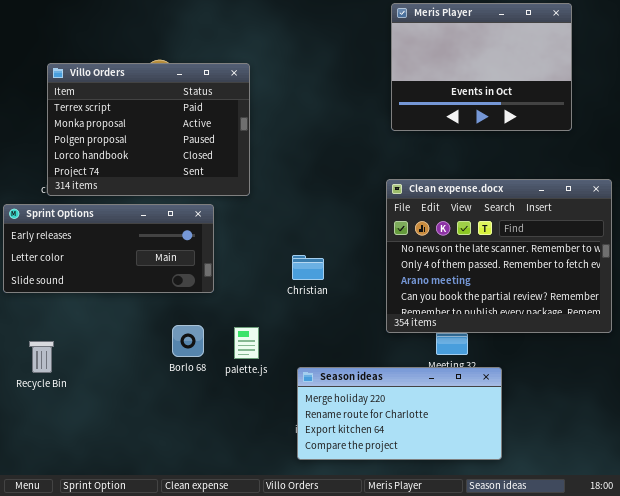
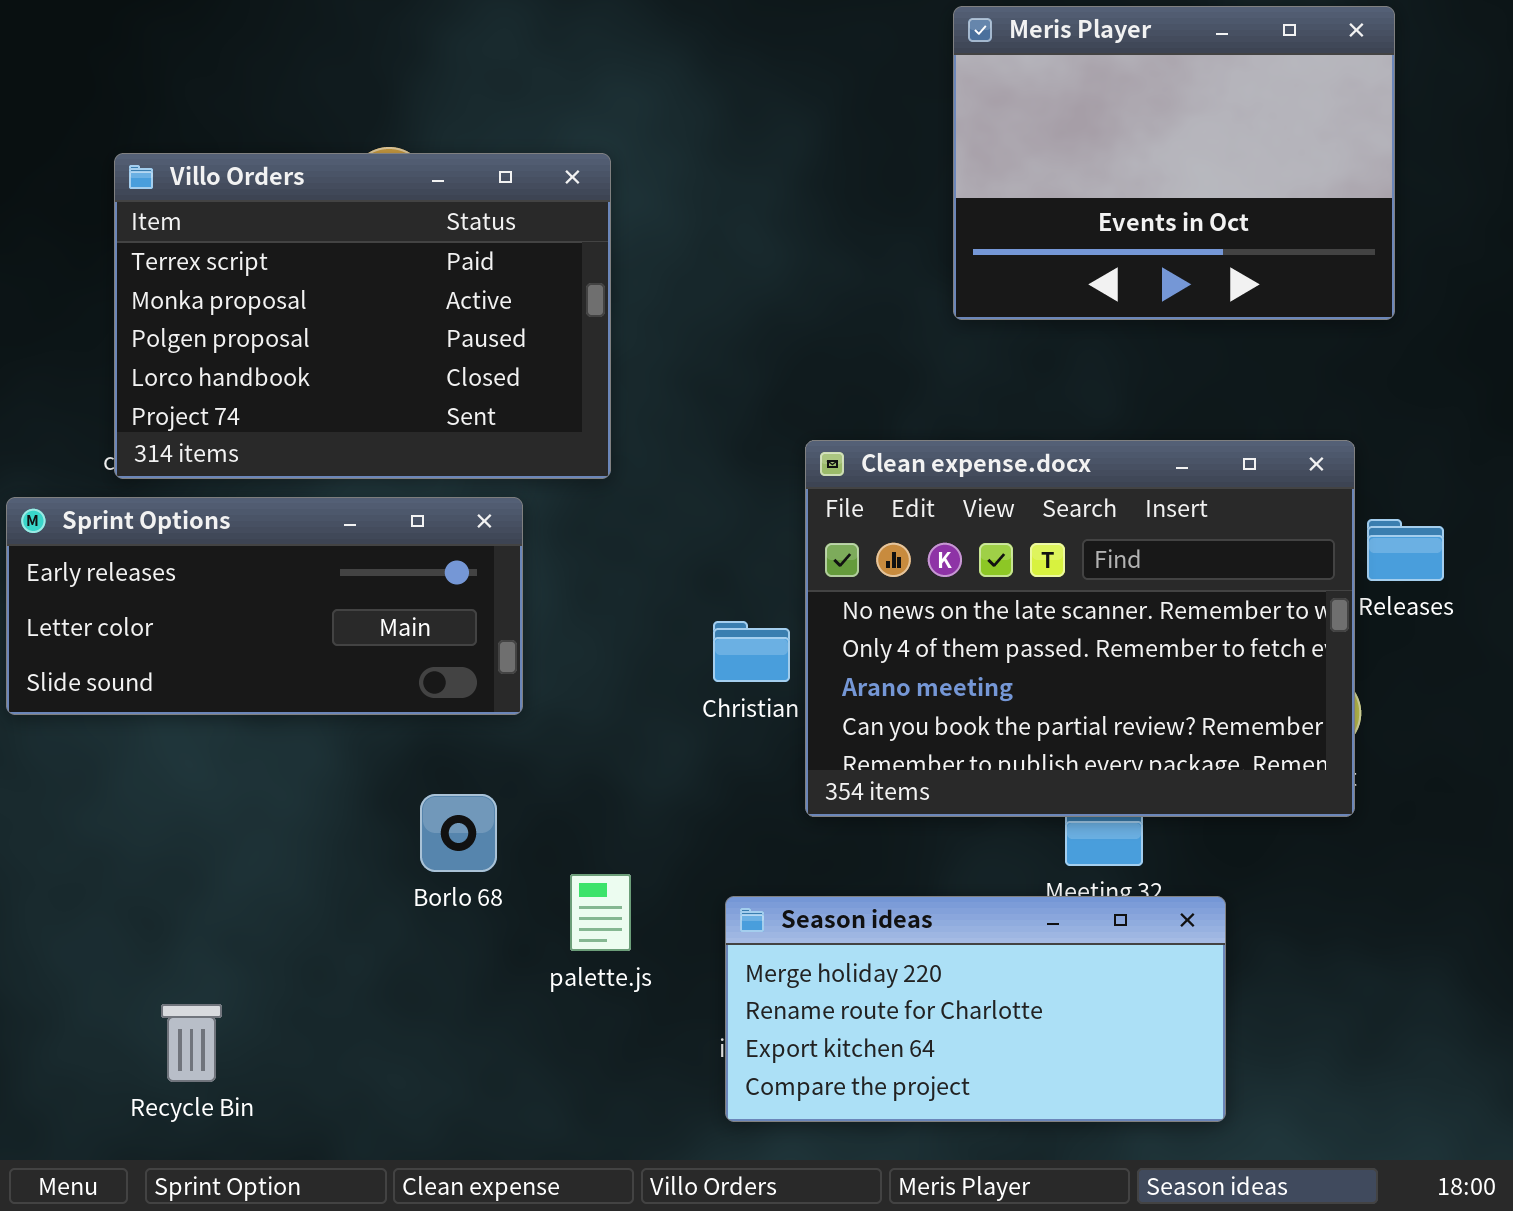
Clean expense.docx: [386,179,612,333] -> [805,440,1355,817], moved
palette.js: [234,327,259,359] -> [570,874,631,951], moved
Recycle Bin: [29,341,54,373] -> [161,1004,222,1082], moved

